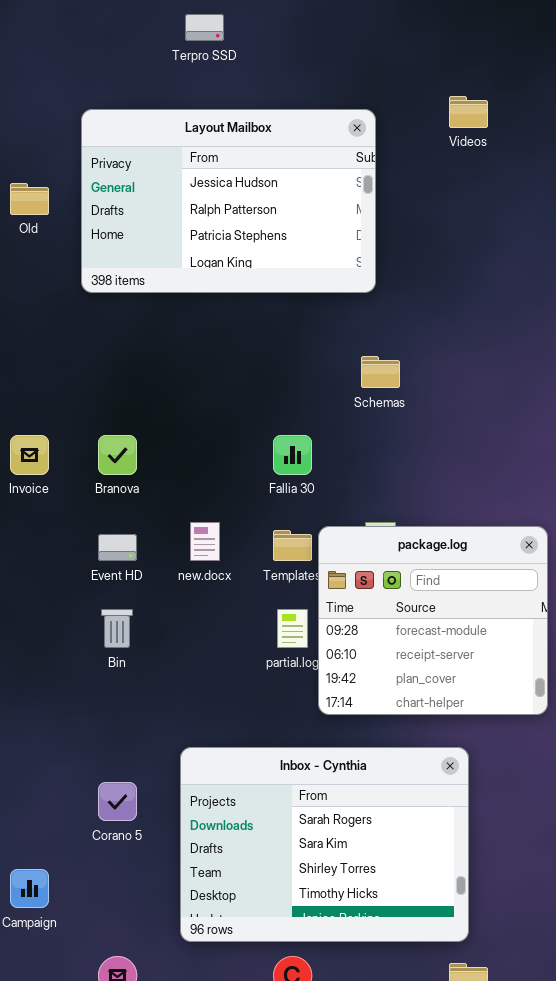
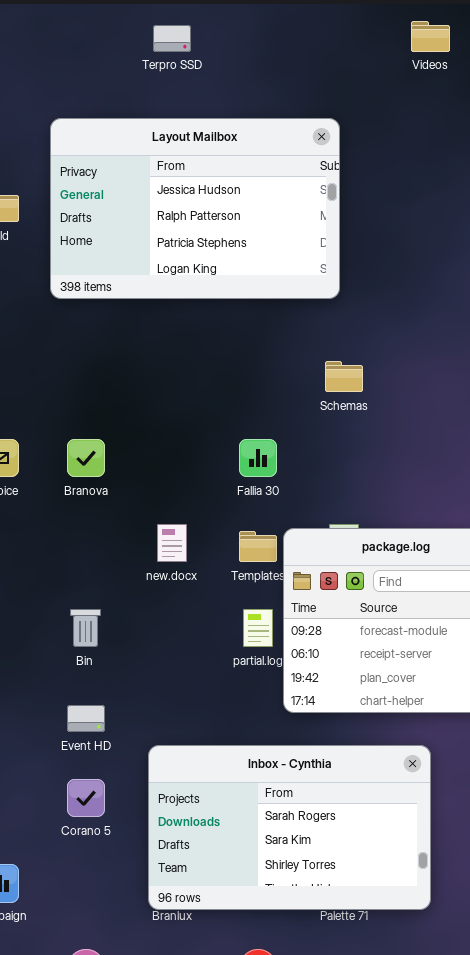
Videos: [449,96,488,128] -> [411,21,450,52], moved
Event HD: [98,534,137,561] -> [67,705,105,732], moved
Inbox - Cynthia: [180,747,469,942] -> [148,745,431,910], resized

